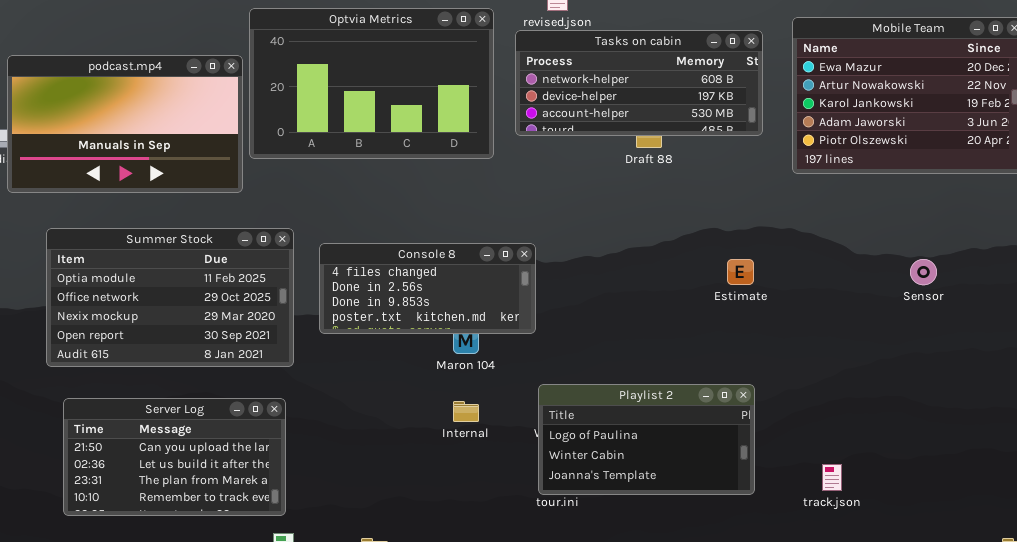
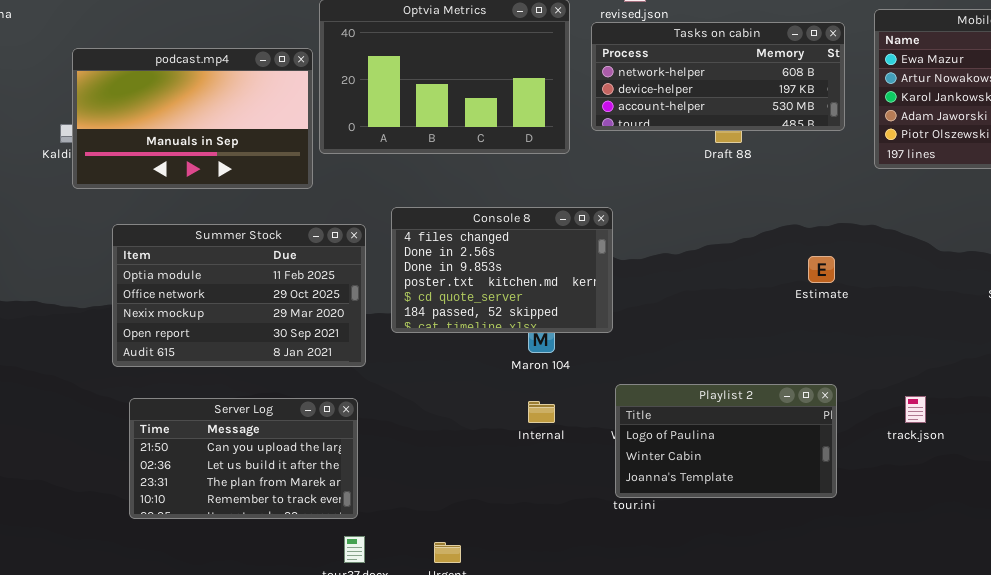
Console 8: [319,243,536,334] -> [391,207,613,333], resized
track.json: [822,464,842,491] -> [905,396,926,423], moved

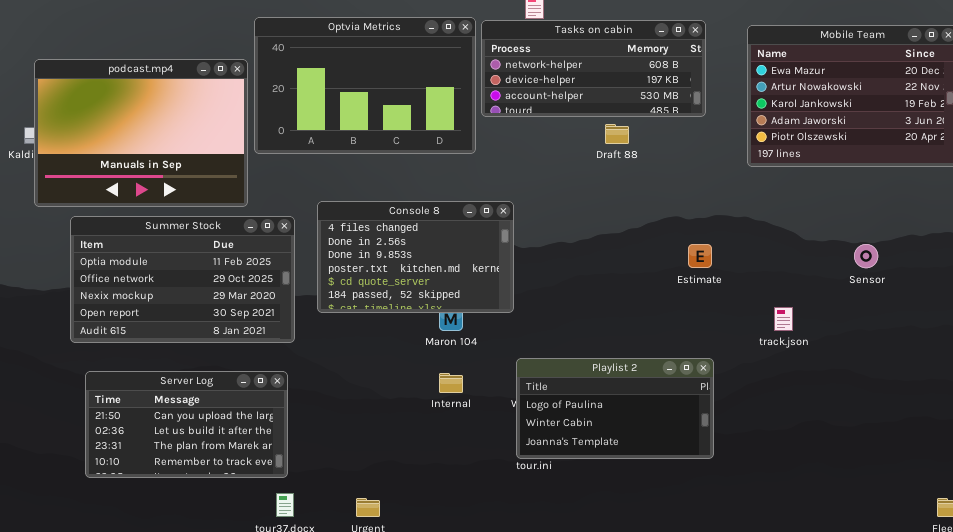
Tasks on cabin: [591,22,845,131] -> [481,20,706,117], moved
podcast.mp4: [72,48,313,189] -> [34,59,248,207], resized
track.json: [905,396,926,423] -> [774,307,793,331], moved

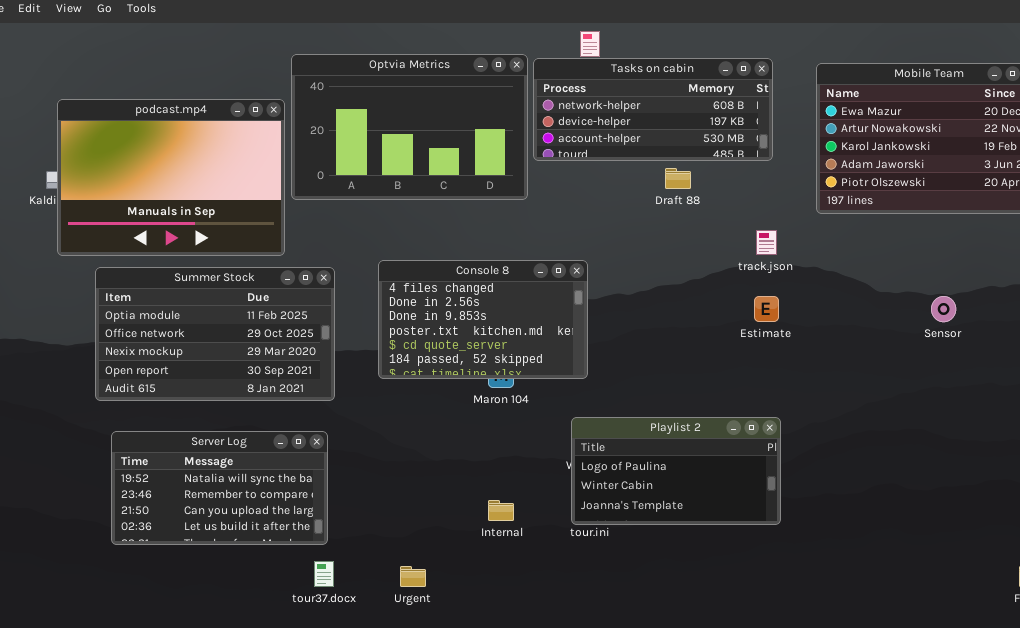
Console 8: [317,201,514,313] -> [378,260,588,379], moved
track.json: [774,307,793,331] -> [756,230,777,255], moved
Server Log: [85,371,288,478] -> [111,431,328,545], scrolled up 2 rows
Internal: [439,373,463,393] -> [488,500,514,521], moved

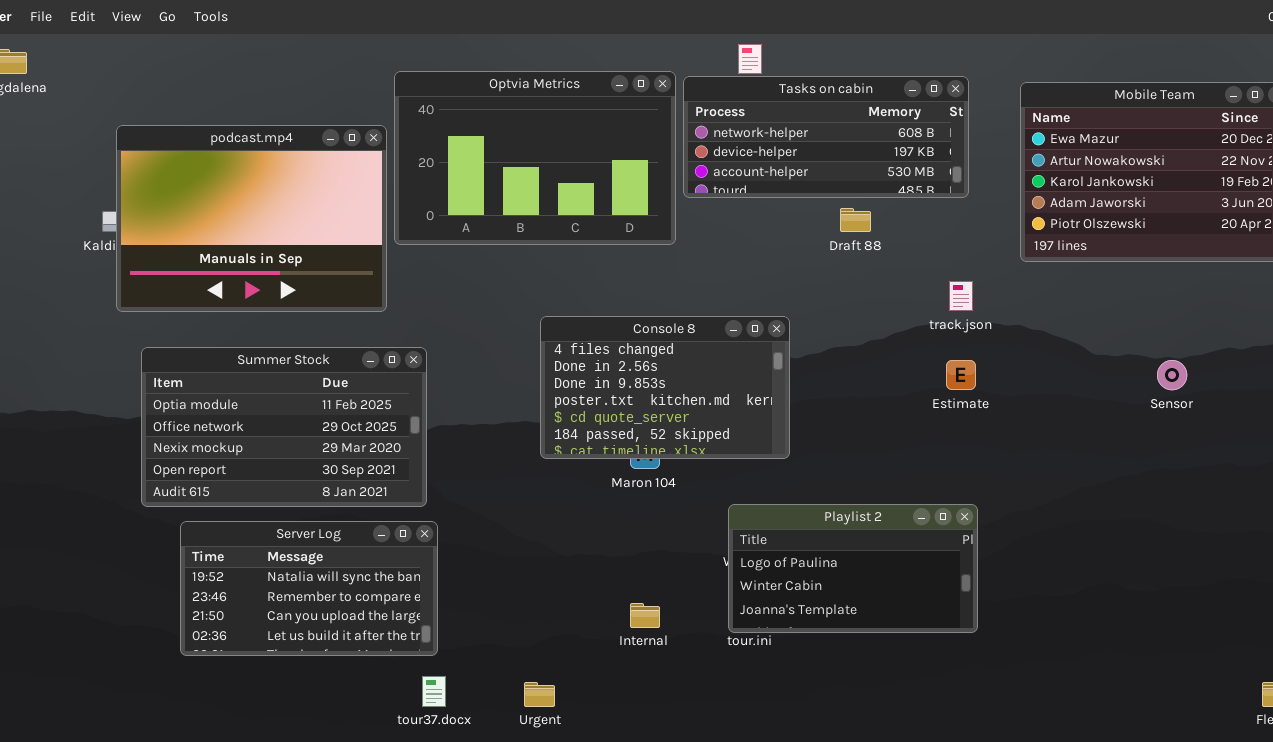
Console 8: [378,260,588,379] -> [540,316,790,459], moved
Summer Stock: [95,267,335,401] -> [141,347,427,507], moved

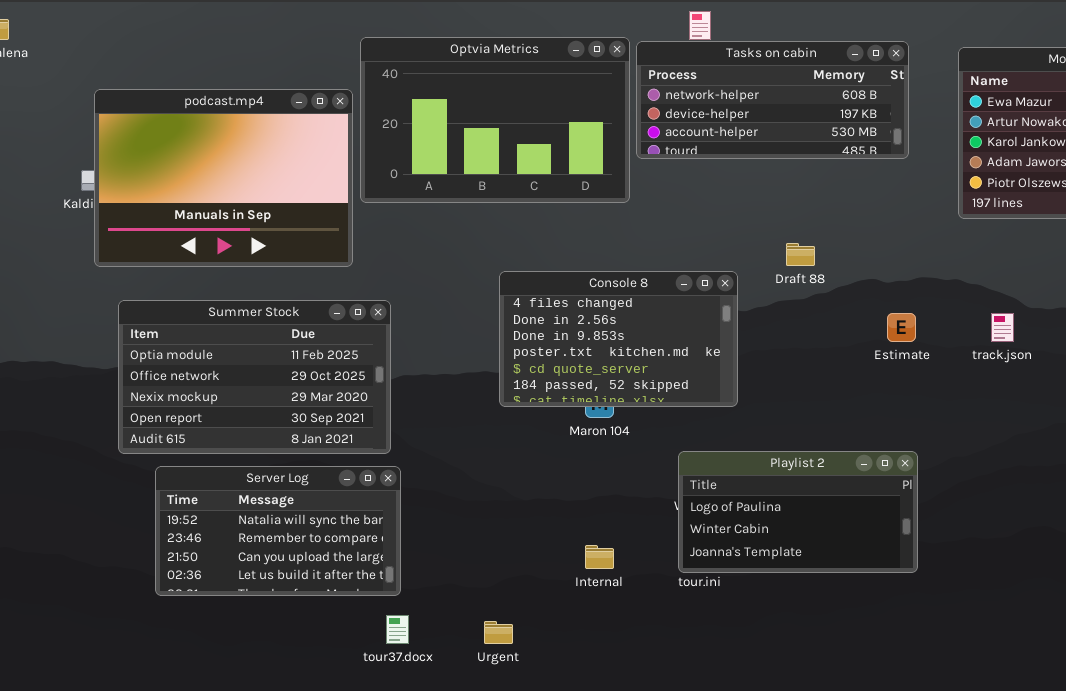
Draft 88: [840,208,871,232] -> [786,243,815,266], moved
track.json: [949,281,973,311] -> [991,313,1014,342], moved

